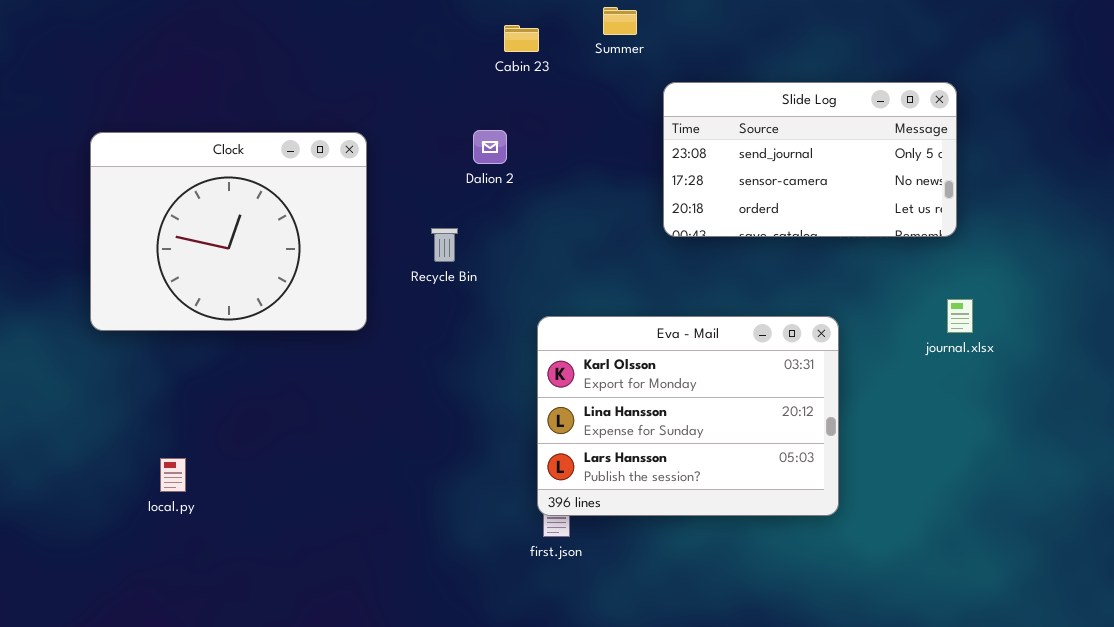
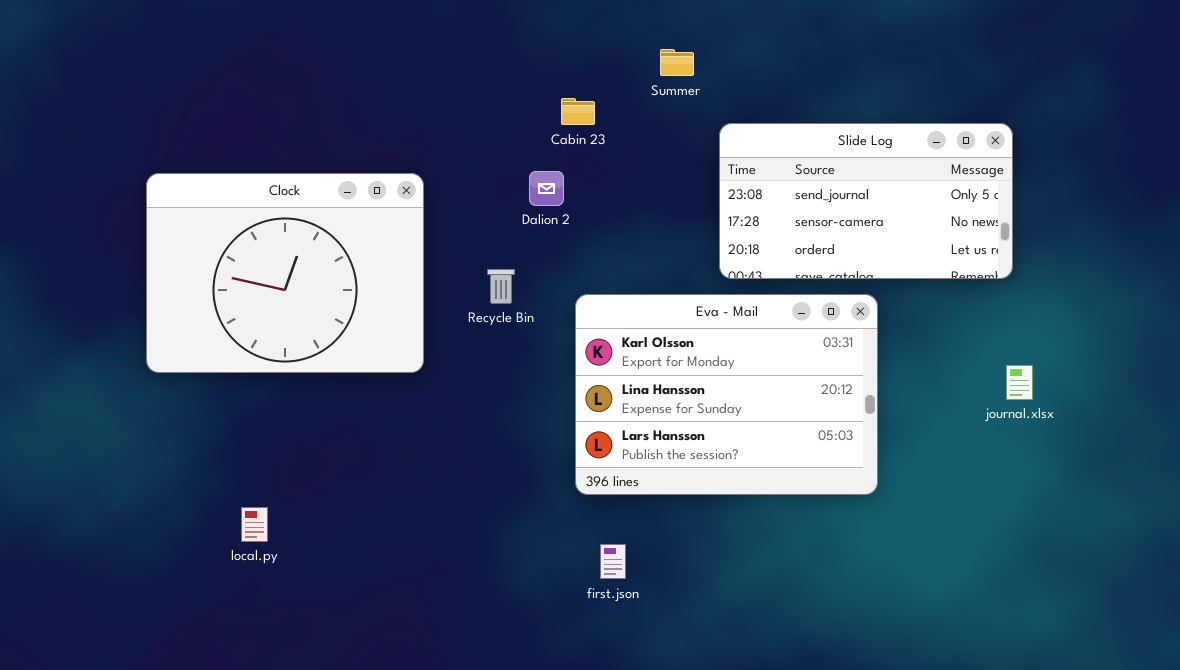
Cabin 23: [504,25,539,52] -> [561,98,595,125], moved
journal.xlsx: [947,299,973,333] -> [1006,365,1033,400], moved
Eva - Mail: [537,316,839,516] -> [575,294,878,495], moved
local.py: [160,458,186,492] -> [241,507,268,542], moved

